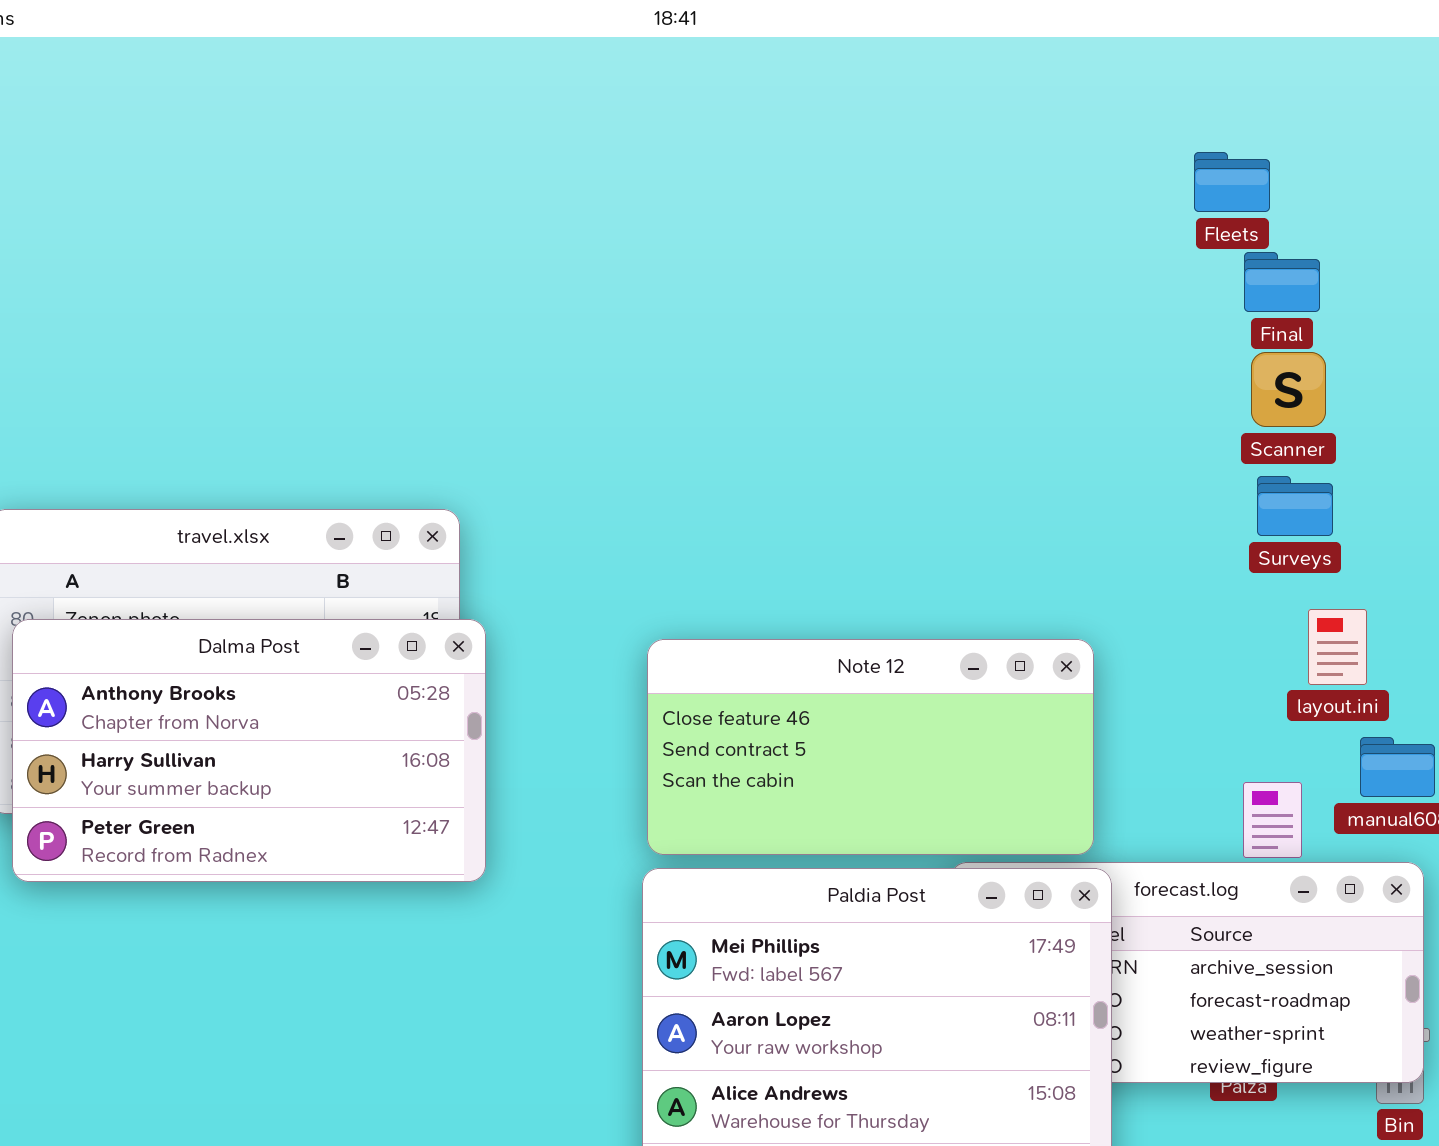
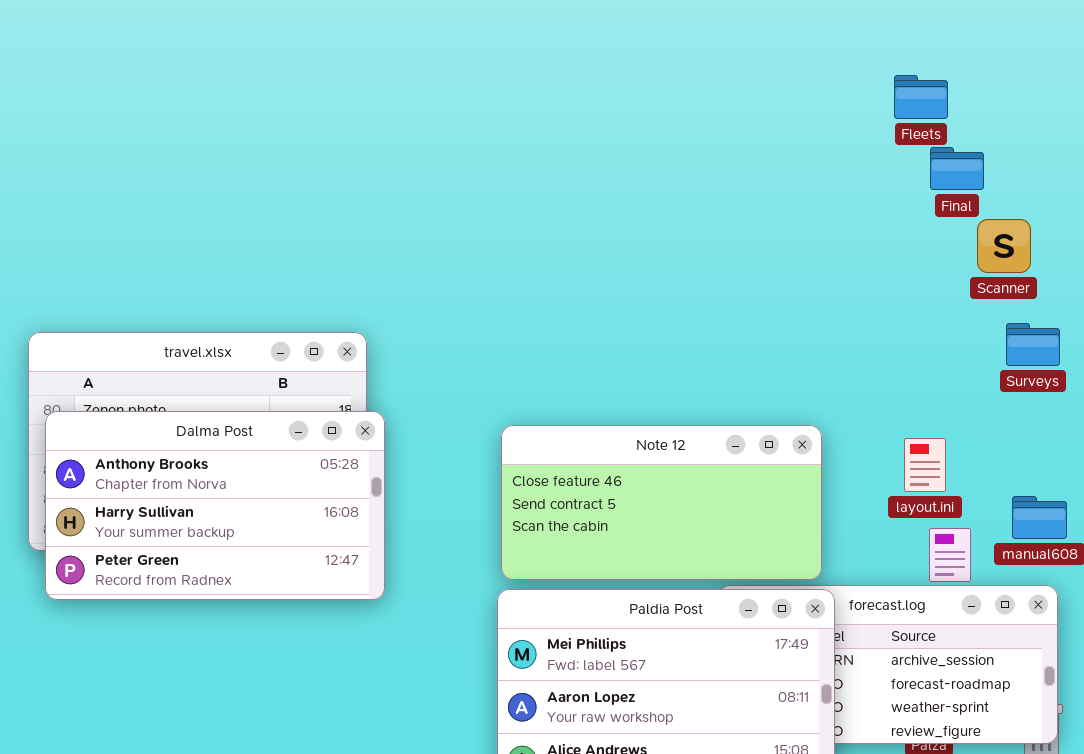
Scanner: [1251,352,1326,427] -> [977,219,1031,273], moved
Surveys: [1257,476,1333,536] -> [1006,323,1060,366], moved
layout.ini: [1308,609,1367,685] -> [904,438,946,492], moved

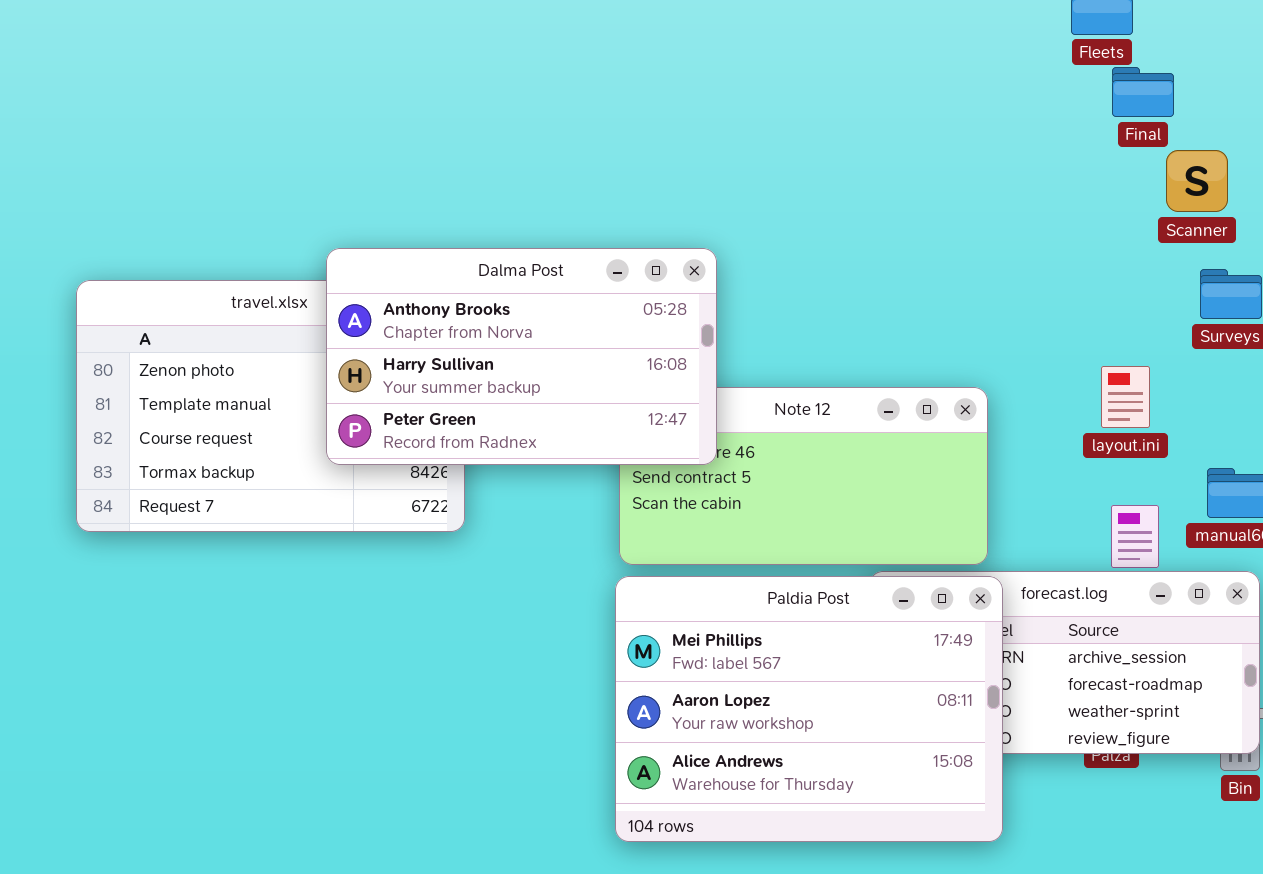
Dalma Post: [45,411,385,600] -> [326,248,717,465], moved
layout.ini: [904,438,946,492] -> [1101,366,1150,428], moved

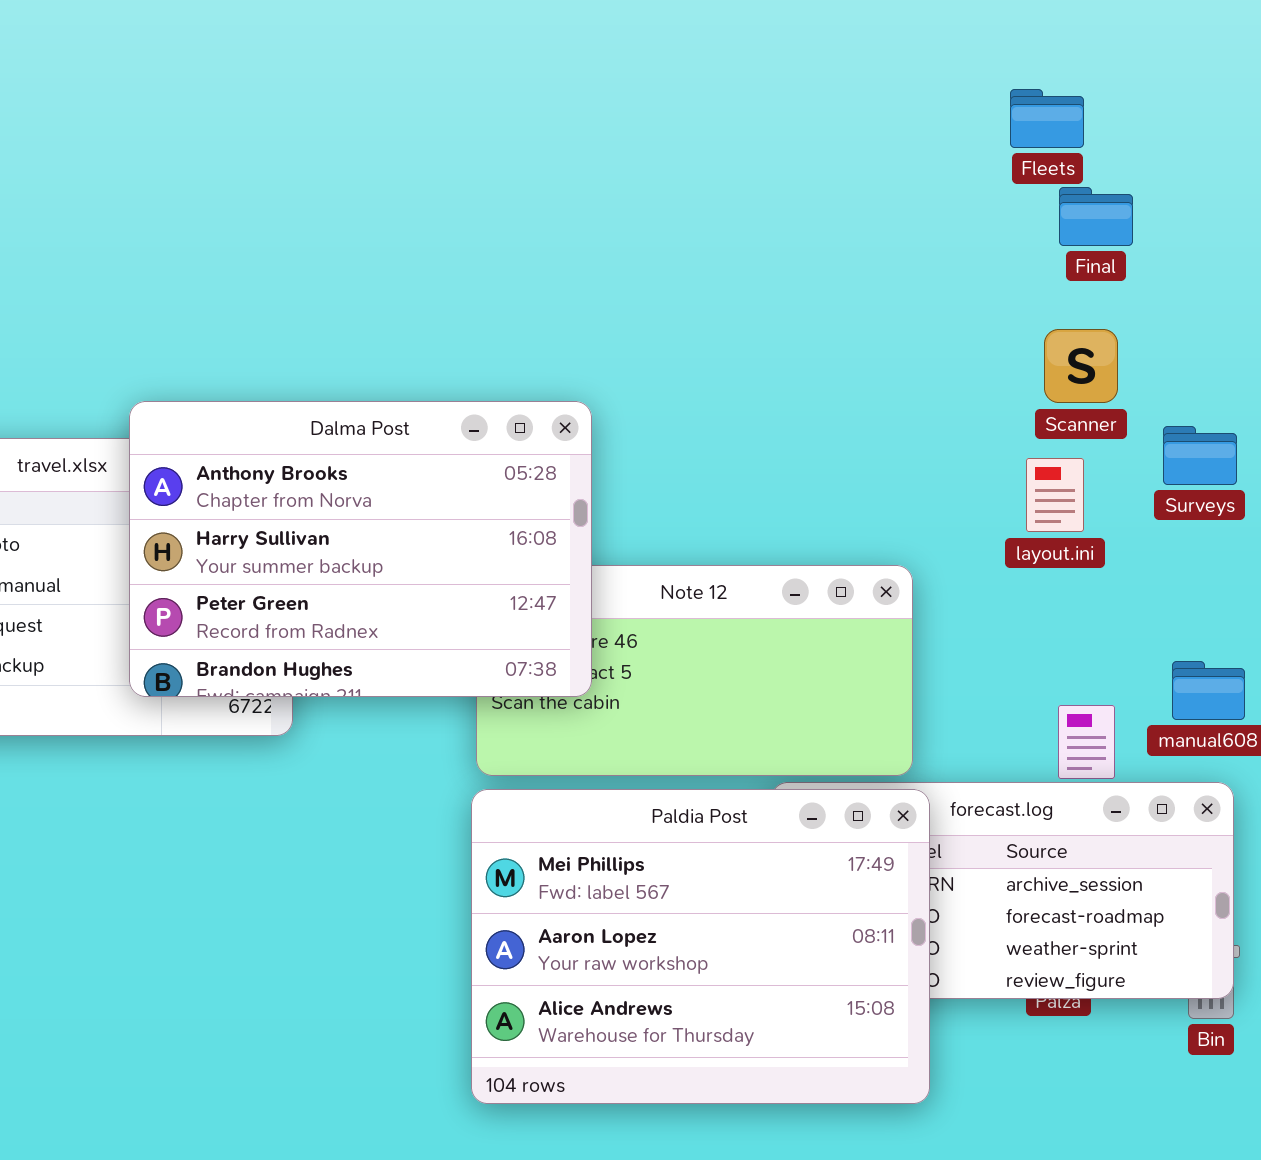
Scanner: [1166,150,1228,212] -> [1044,329,1118,403], moved
Dalma Post: [326,248,717,465] -> [129,401,592,697], resized
layout.ini: [1101,366,1150,428] -> [1026,458,1084,532], moved

